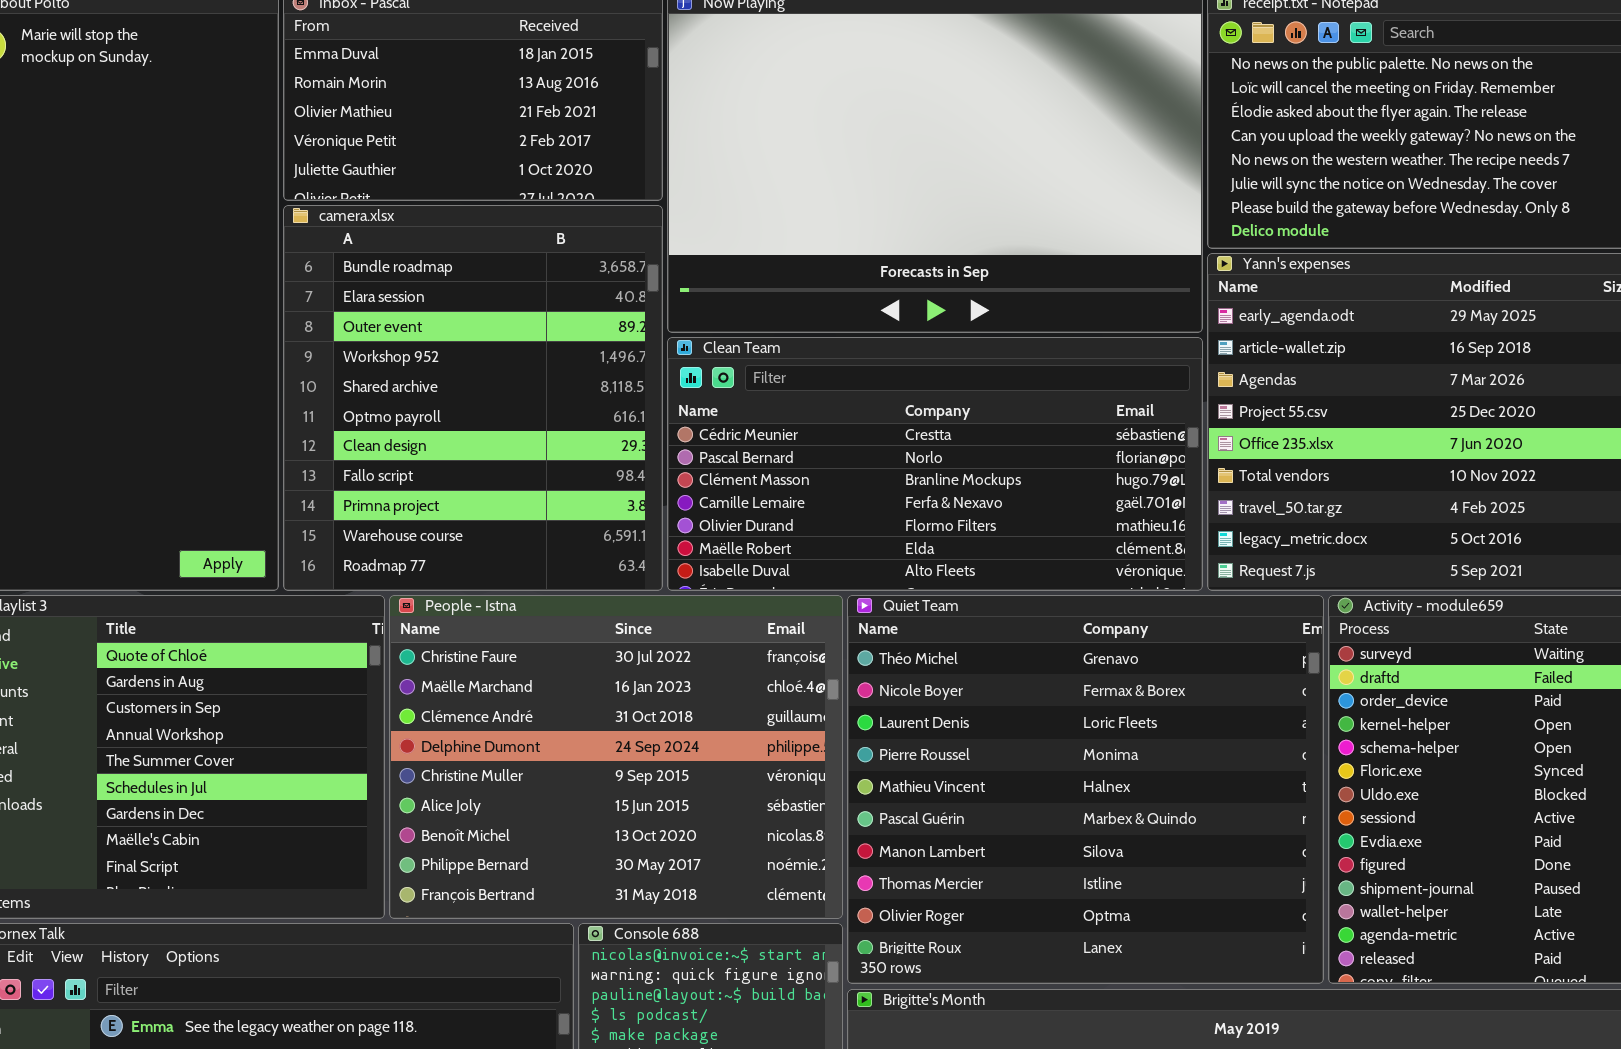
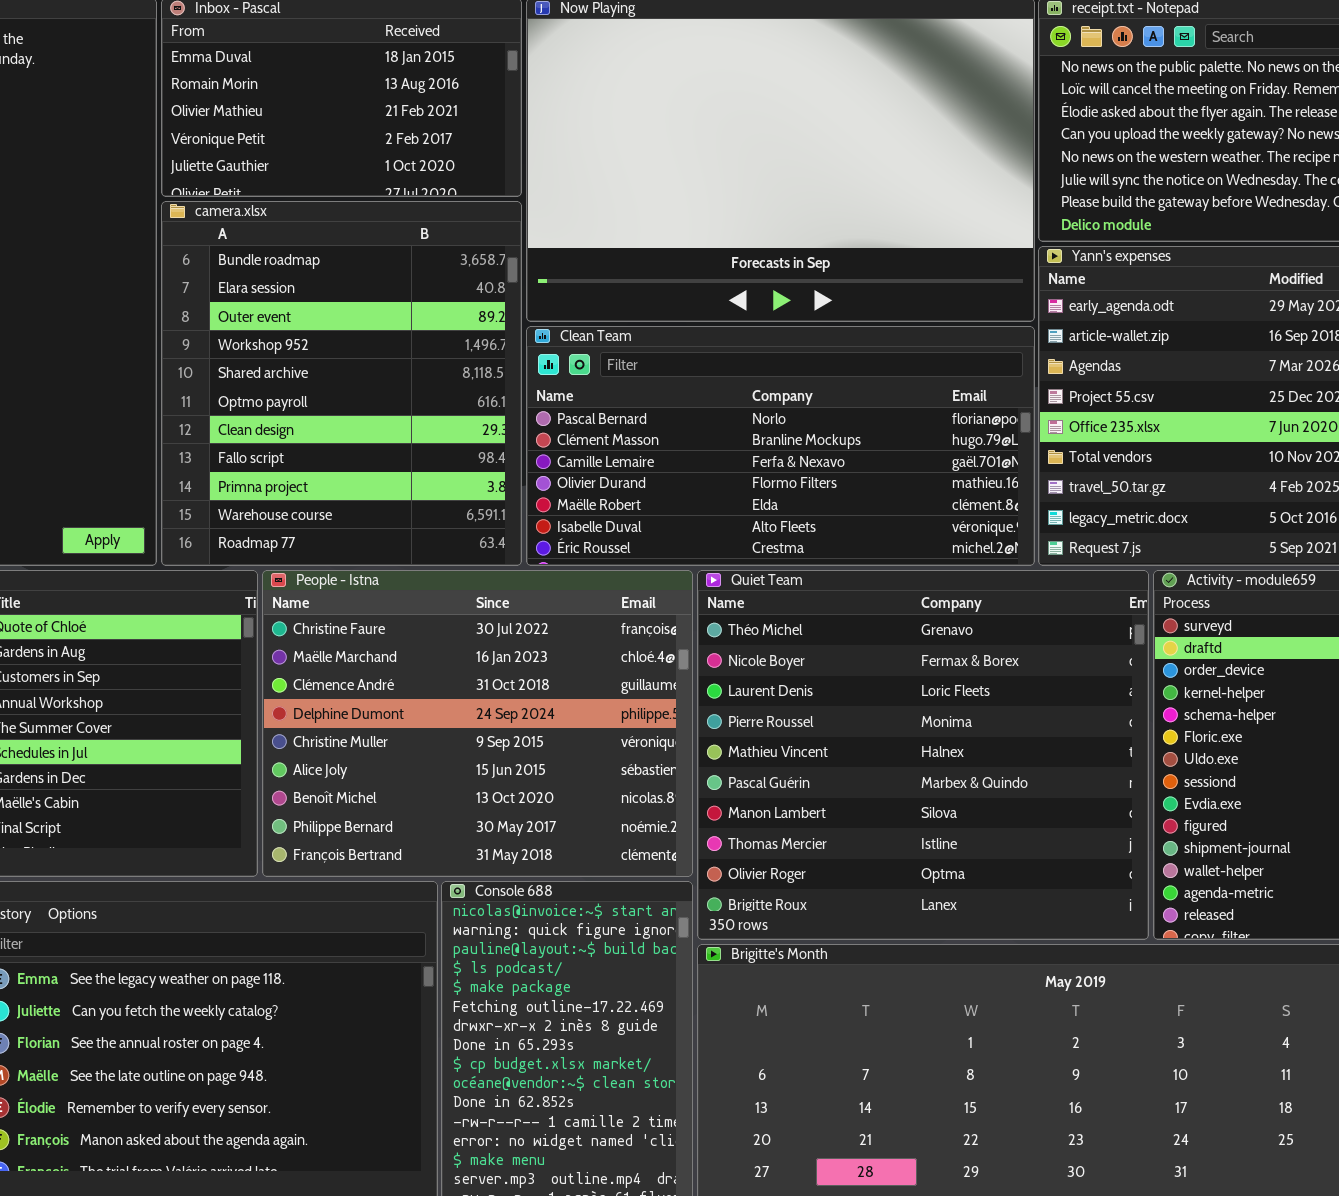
Clean Team: [667,337,1203,591] -> [526,326,1035,566], scrolled down 1 row

